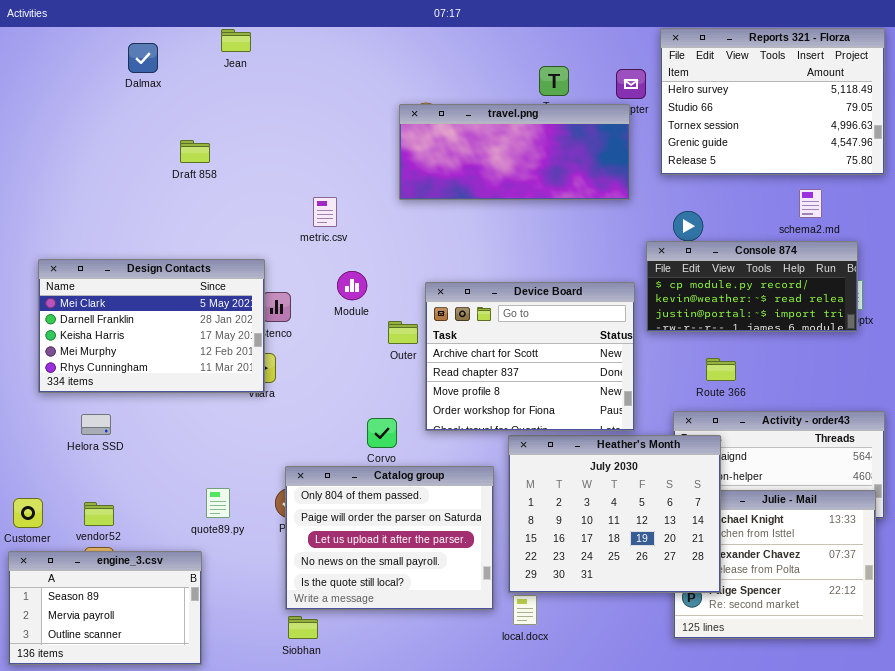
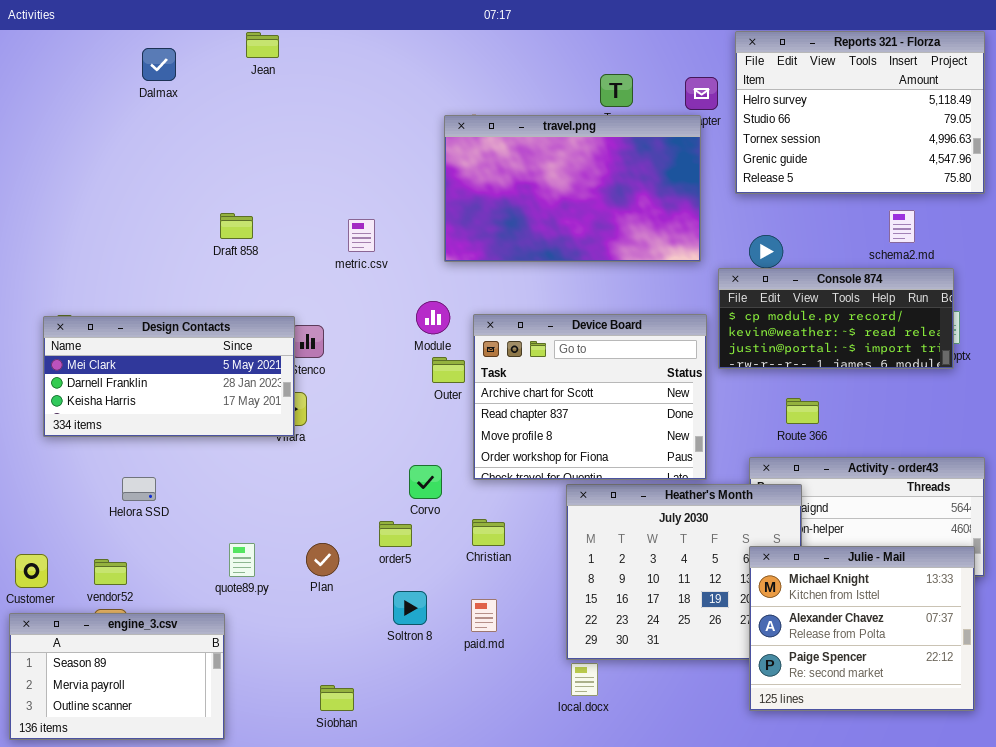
travel.png: [399,104,630,200] -> [444,115,701,262], resized
Draft 858: [180,140,210,163] -> [220,213,253,239], moved
Design Contacts: [38,259,265,393] -> [43,316,295,437], resized
Module: [337,271,367,300] -> [416,301,450,334], moved
Helora SSD: [81,414,111,435] -> [122,477,156,501], moved
Catalog group: [285,466,494,610] -> none, closed
Julie - Mail: [673,490,876,639] -> [749,546,975,711], raised

